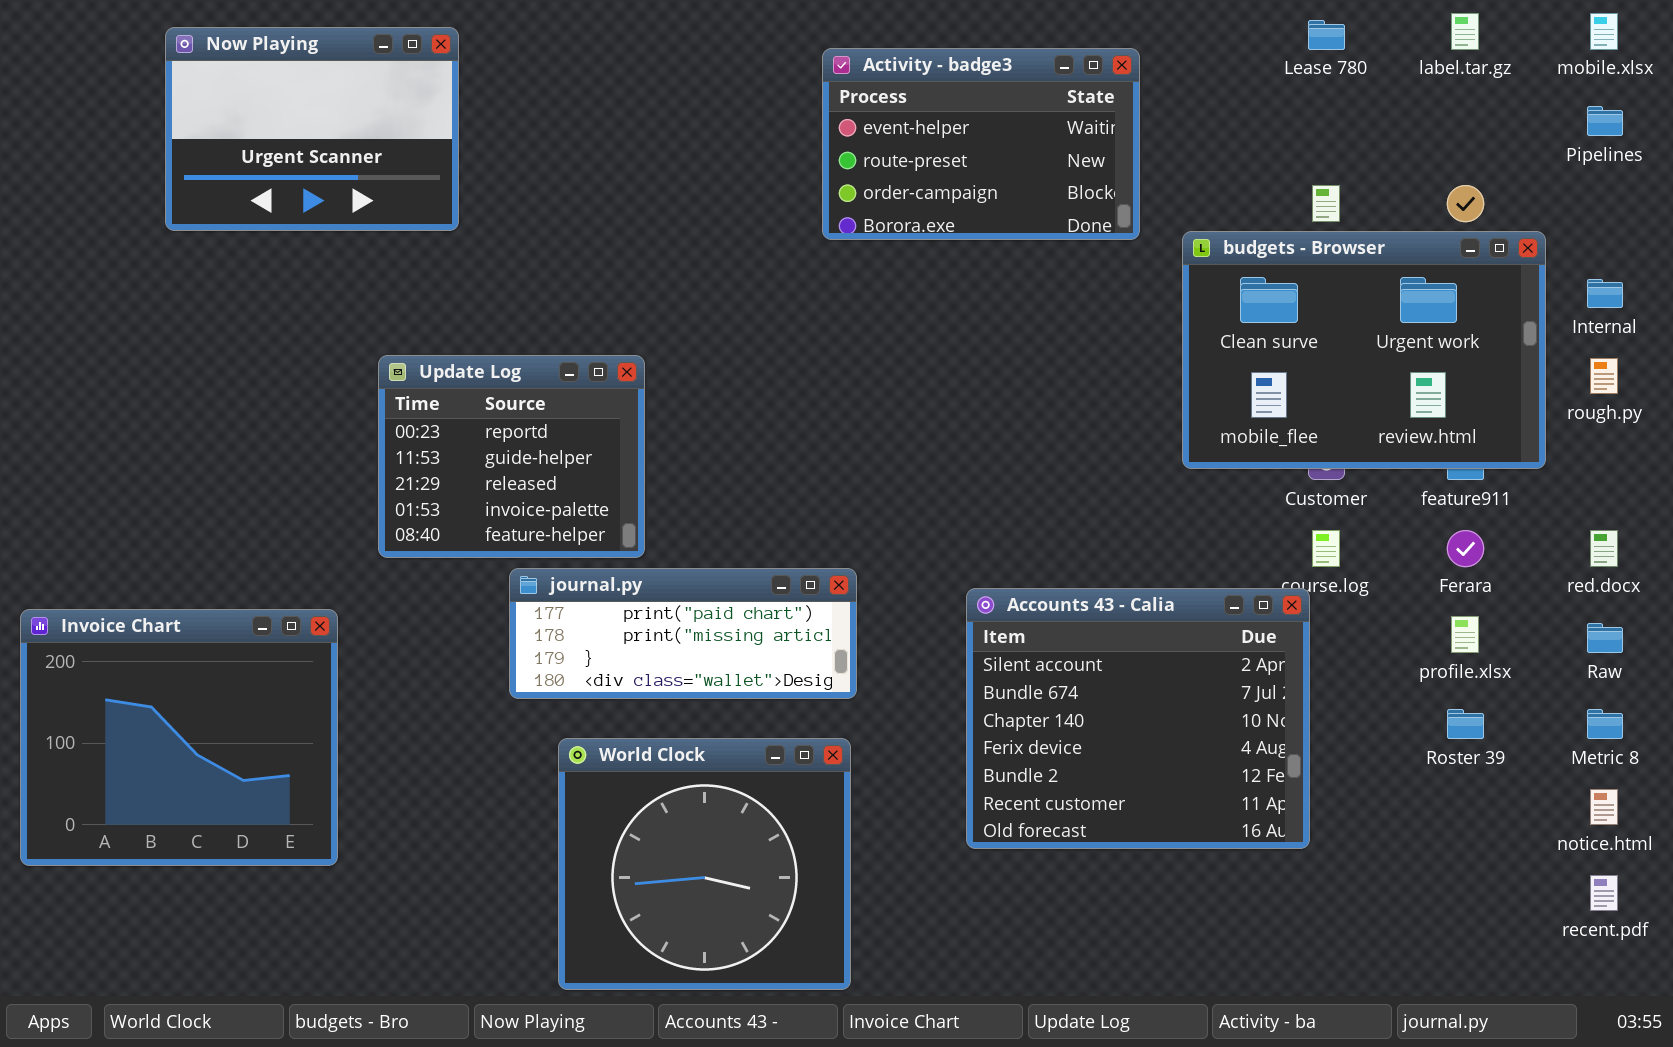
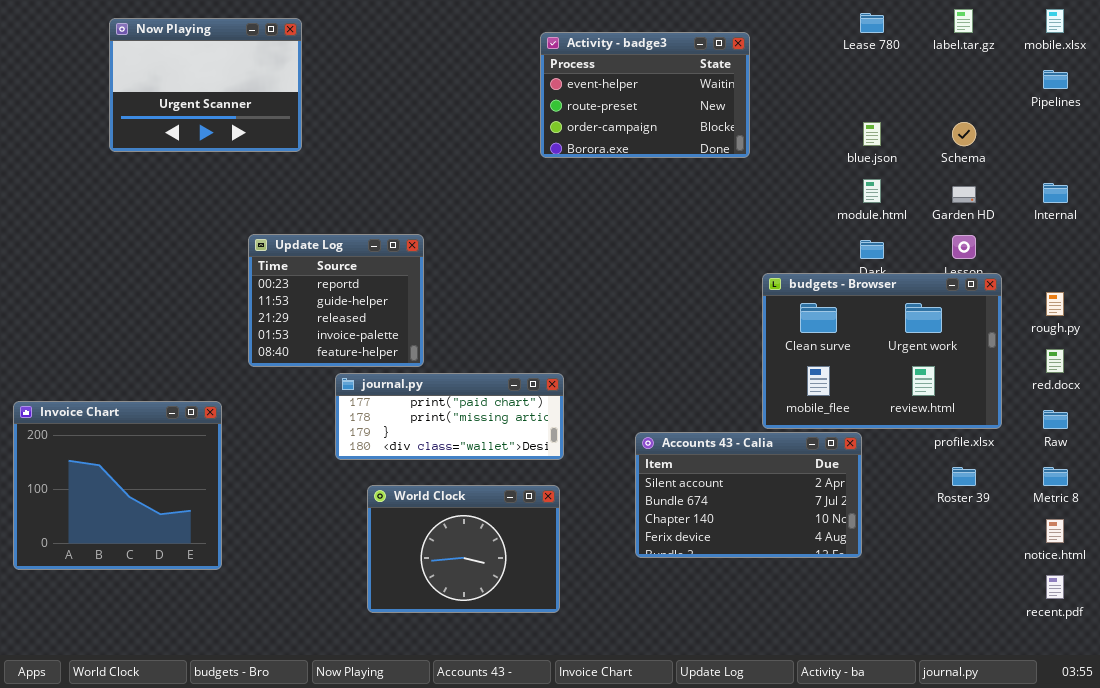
budgets - Browser: [1182,231,1546,469] -> [762,273,1002,429], moved
rough.py: [1590,358,1618,394] -> [1046,292,1064,316], moved
Accounts 43 - Calia: [966,588,1310,849] -> [635,432,862,558], resized
World Clock: [558,738,851,990] -> [367,485,560,613], resized

